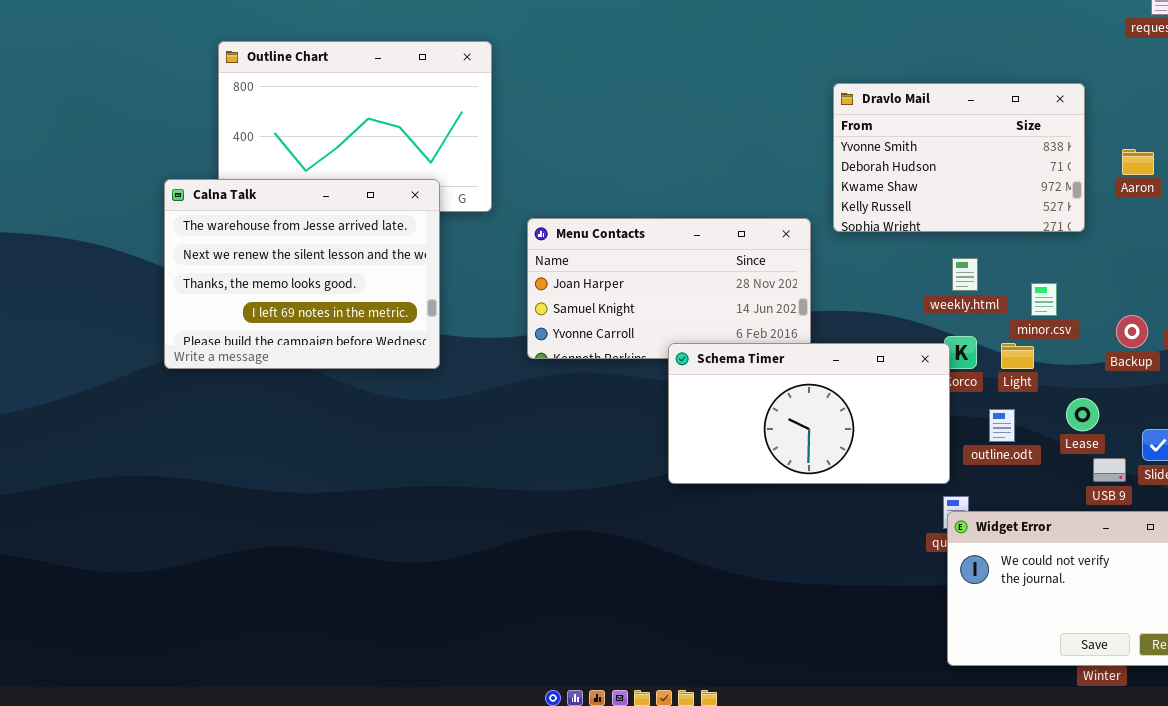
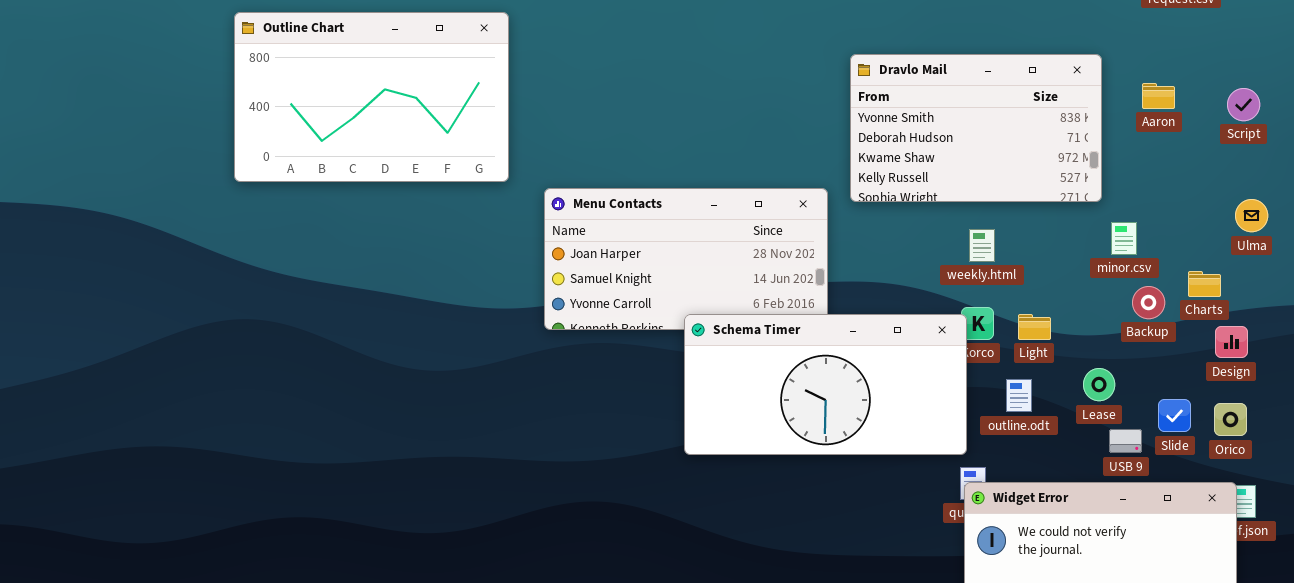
Aaron: [1122,149,1154,175] -> [1142,83,1175,109], moved
Calna Talk: [164,179,440,369] -> none, closed
minor.csv: [1031,283,1057,316] -> [1111,222,1137,255], moved

